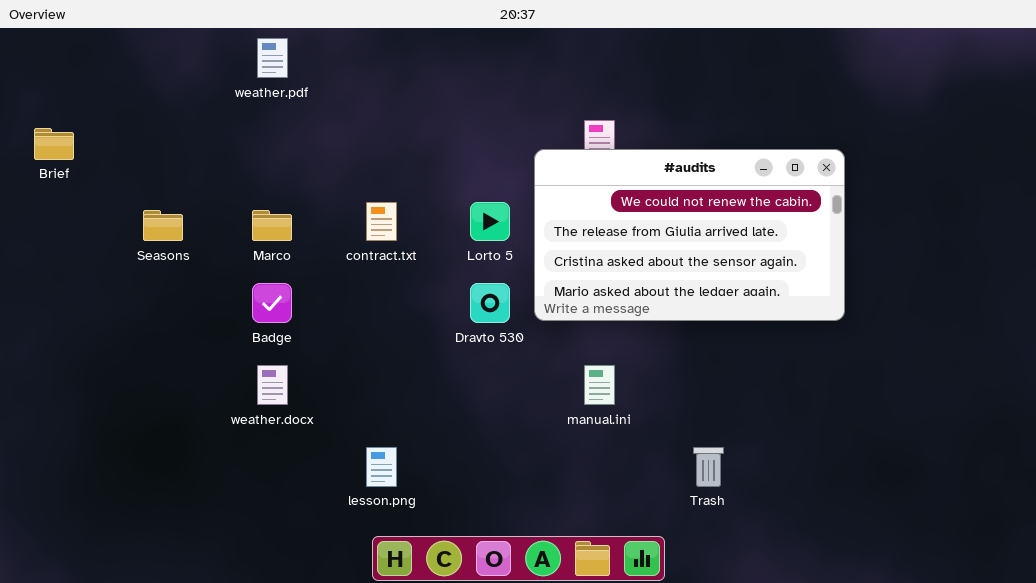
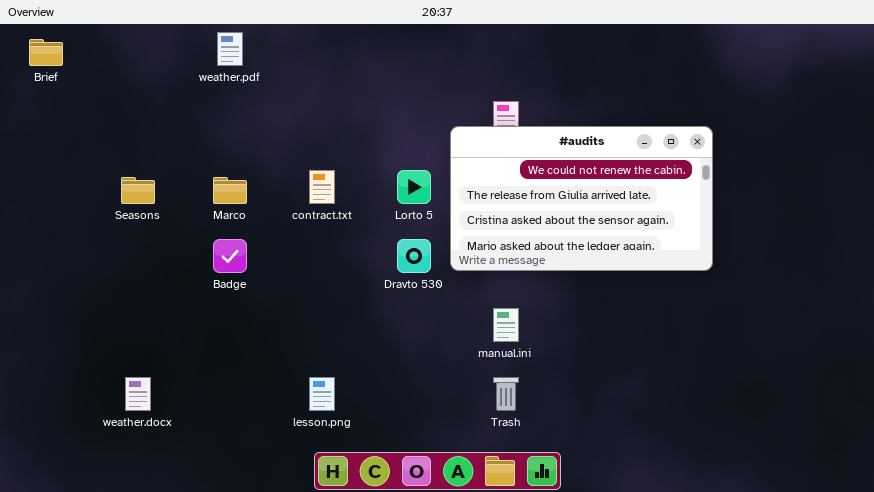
Brief: [34,128,74,160] -> [29,39,63,66], moved
weather.docx: [257,365,288,405] -> [125,377,151,411], moved
Trash: [693,447,724,487] -> [493,377,519,411], moved

